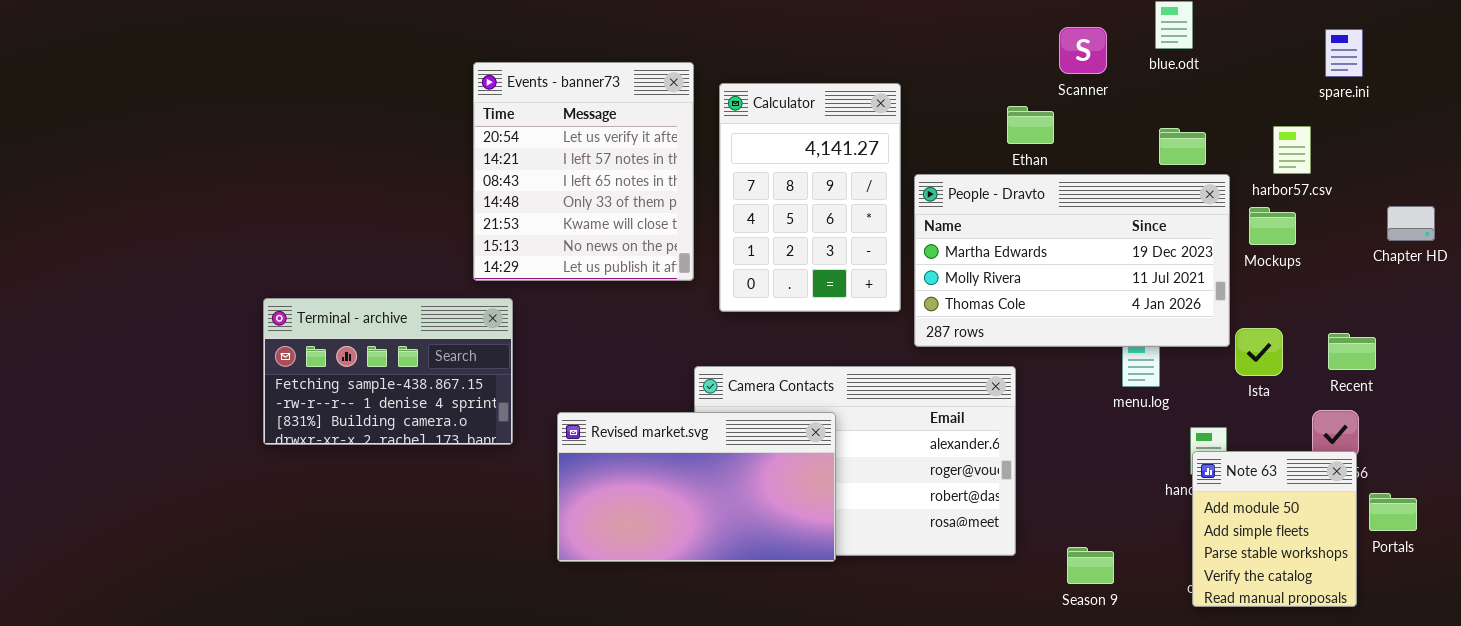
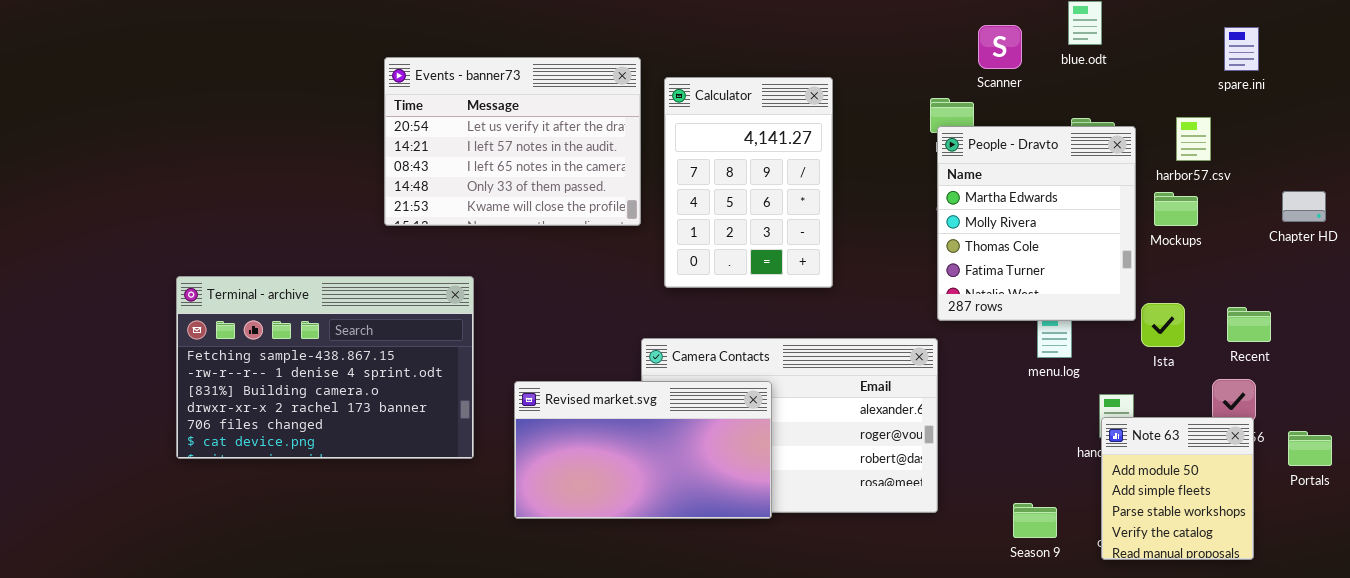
Events - banner73: [473,62,694,281] -> [384,57,641,226], resized
People - Dravto: [914,174,1230,347] -> [937,126,1136,321], resized
Terminal - archive: [263,298,513,445] -> [176,276,474,459], resized
Portals: [1369,493,1417,531] -> [1288,431,1332,466], moved
Season 9: [1067,547,1114,584] -> [1013,503,1057,538], moved

